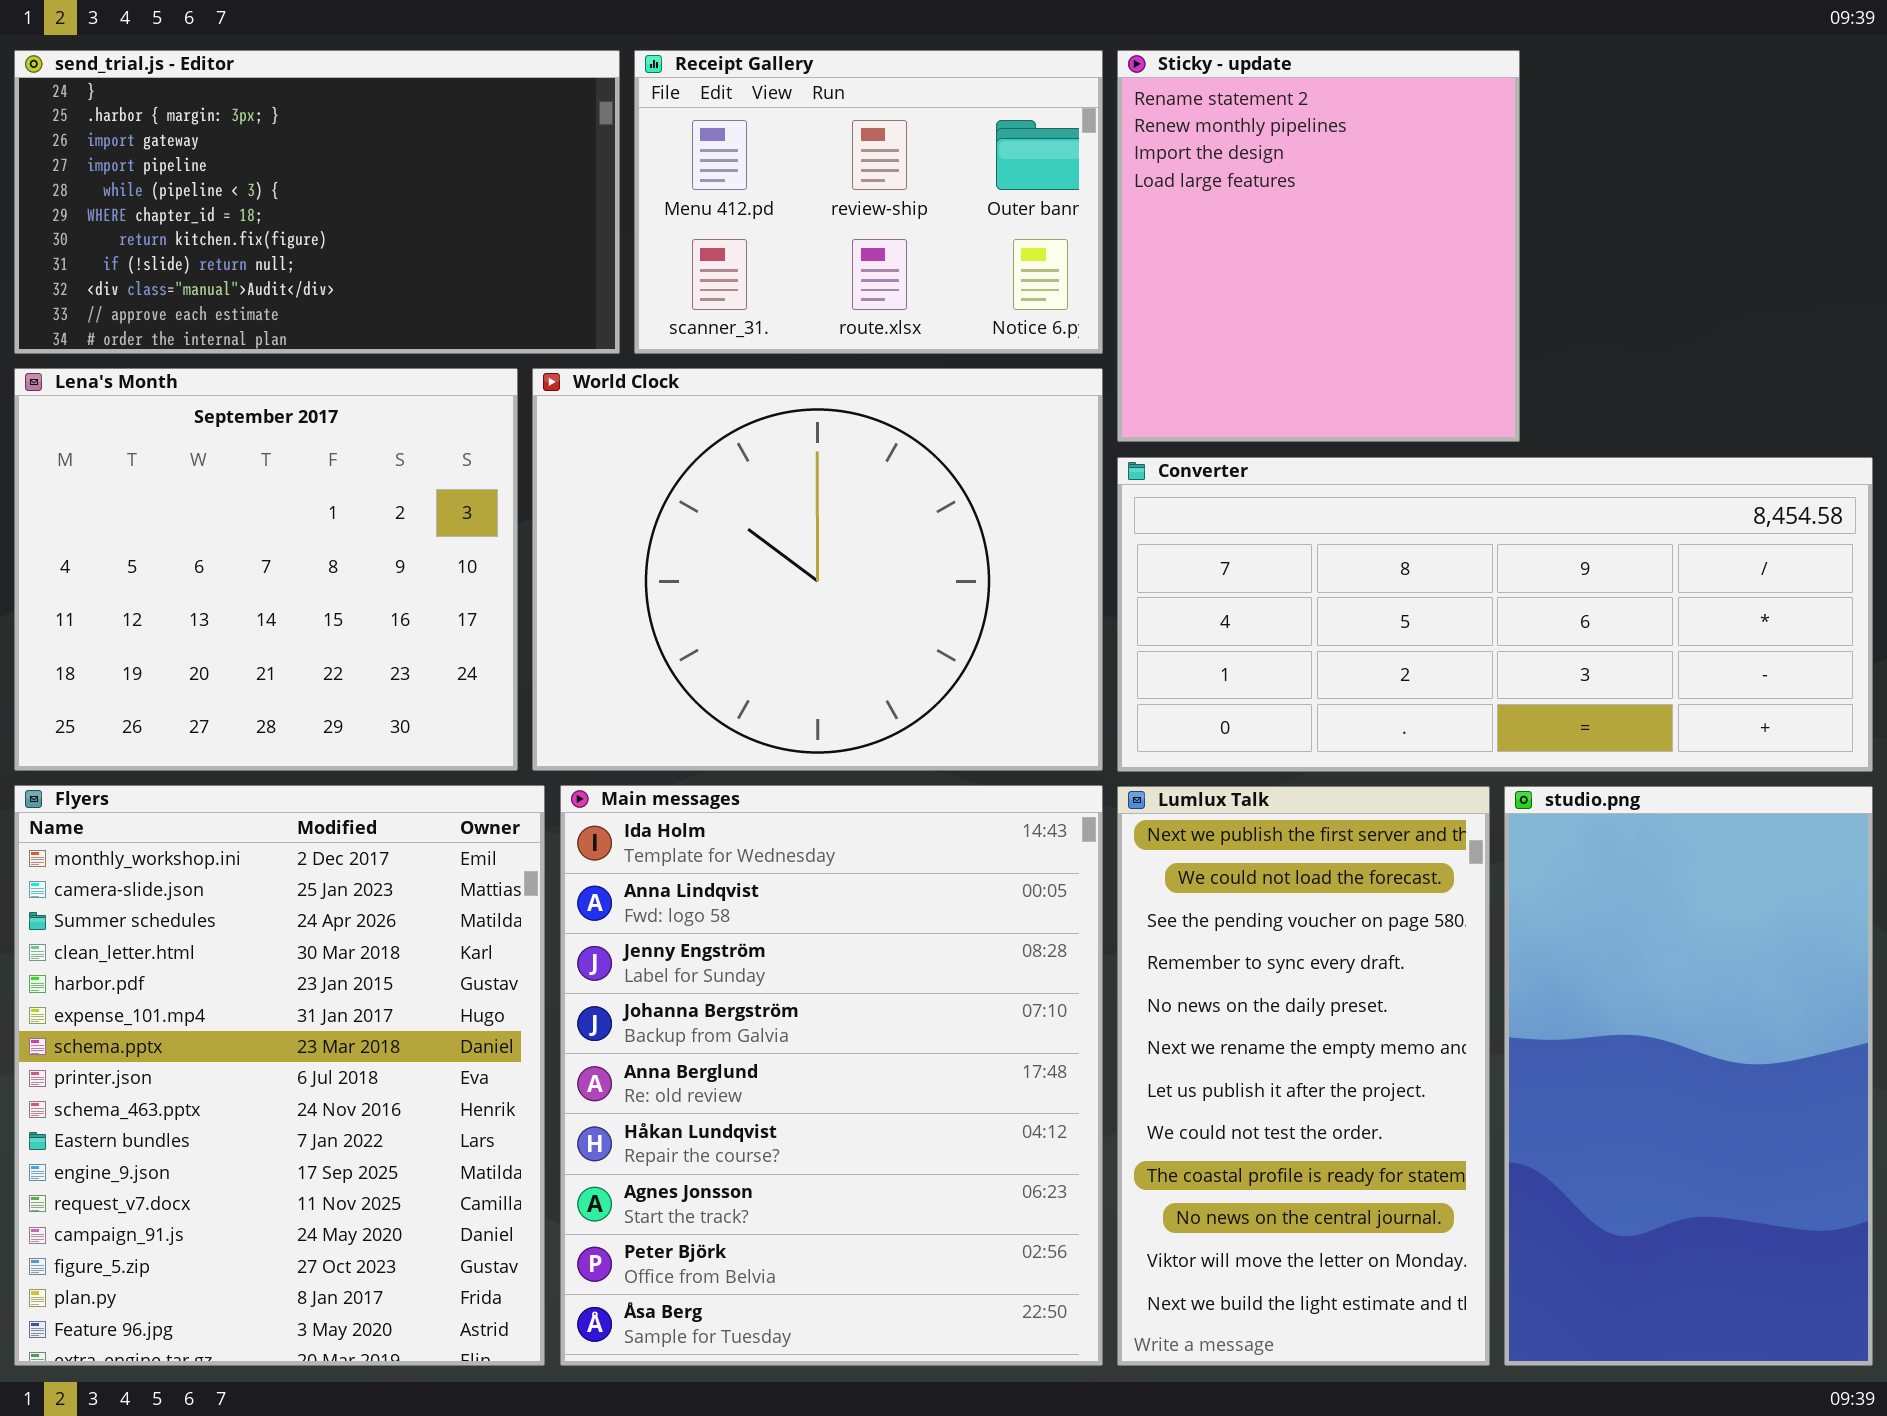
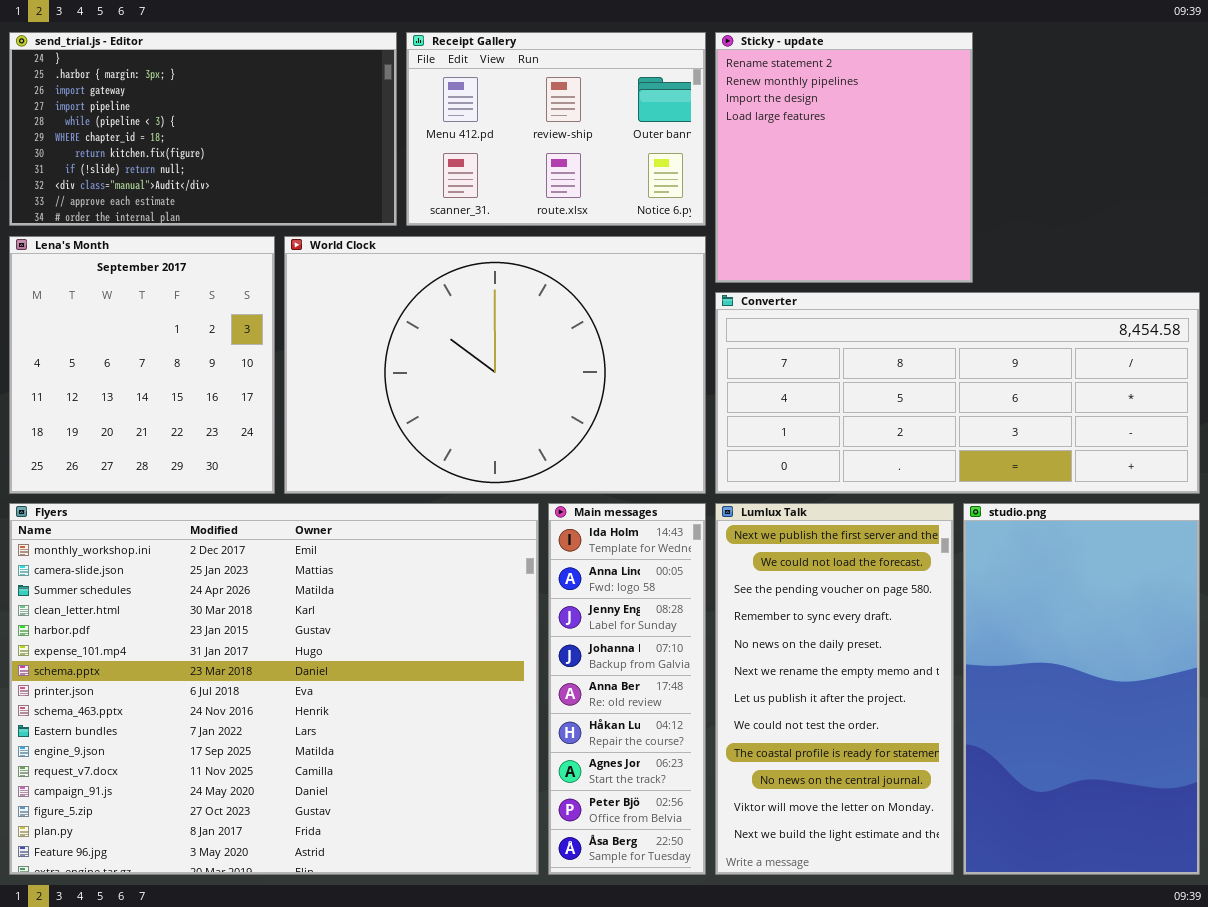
Lena's Month: [14,368,518,771] -> [9,236,275,494], resized
World Clock: [532,368,1103,771] -> [284,236,706,494], resized
Flyers: [14,785,545,1366] -> [9,503,539,875], resized
Main messages: [560,785,1103,1366] -> [548,503,706,875], resized

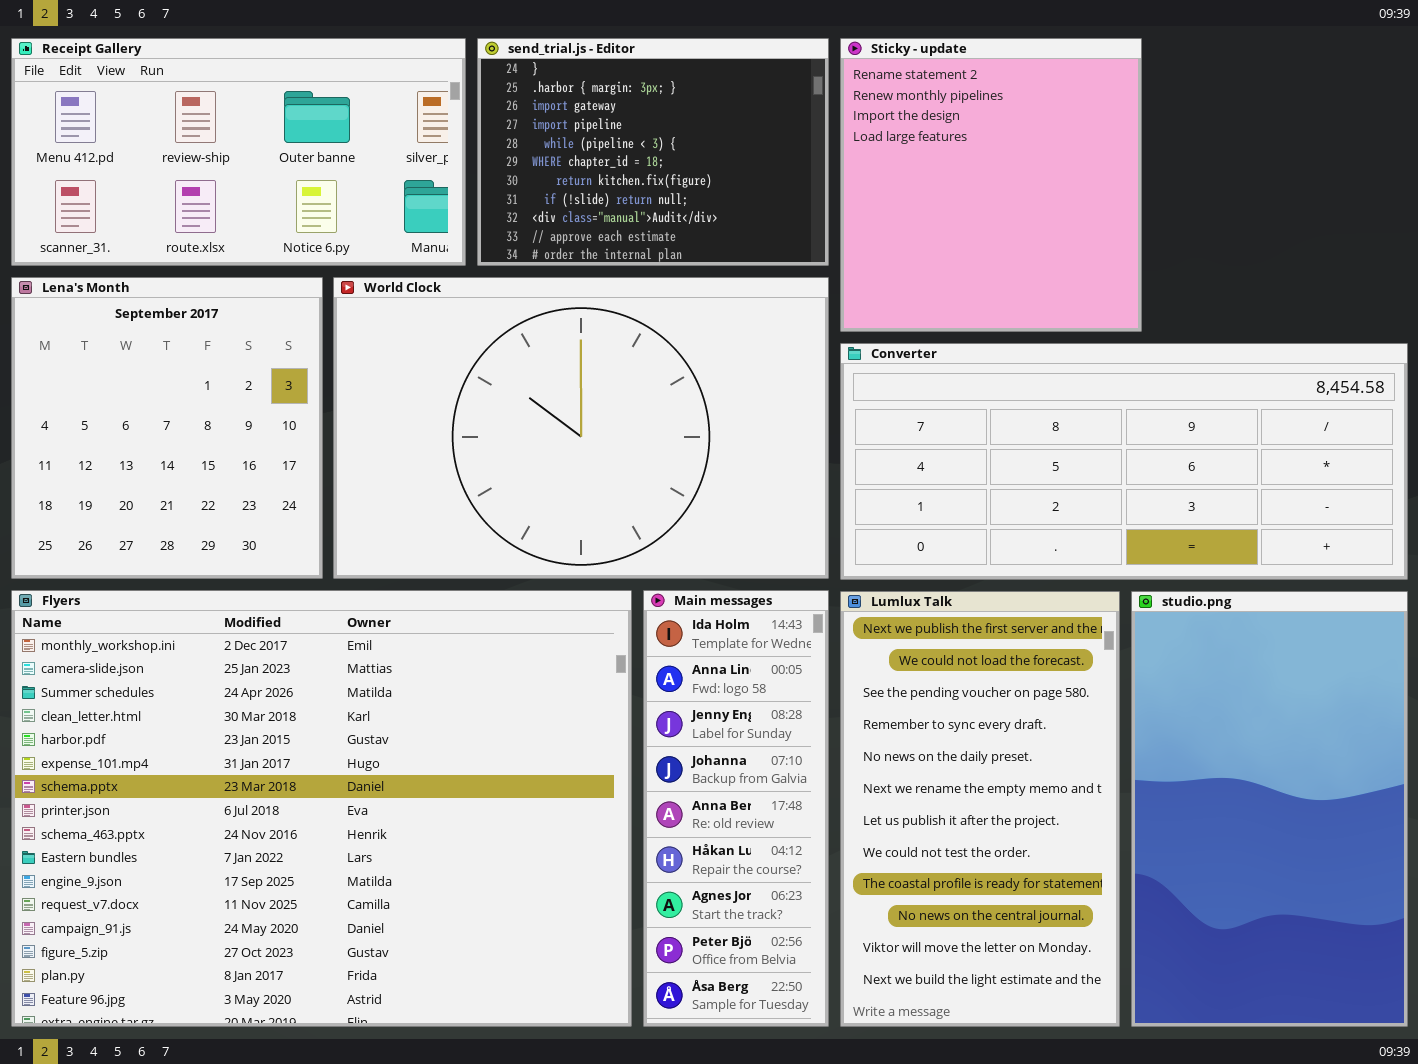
send_trial.js - Editor: [9,32,397,226] -> [477,38,829,266], moved, resized
Receipt Gallery: [406,32,706,226] -> [11,38,466,266], moved, resized

